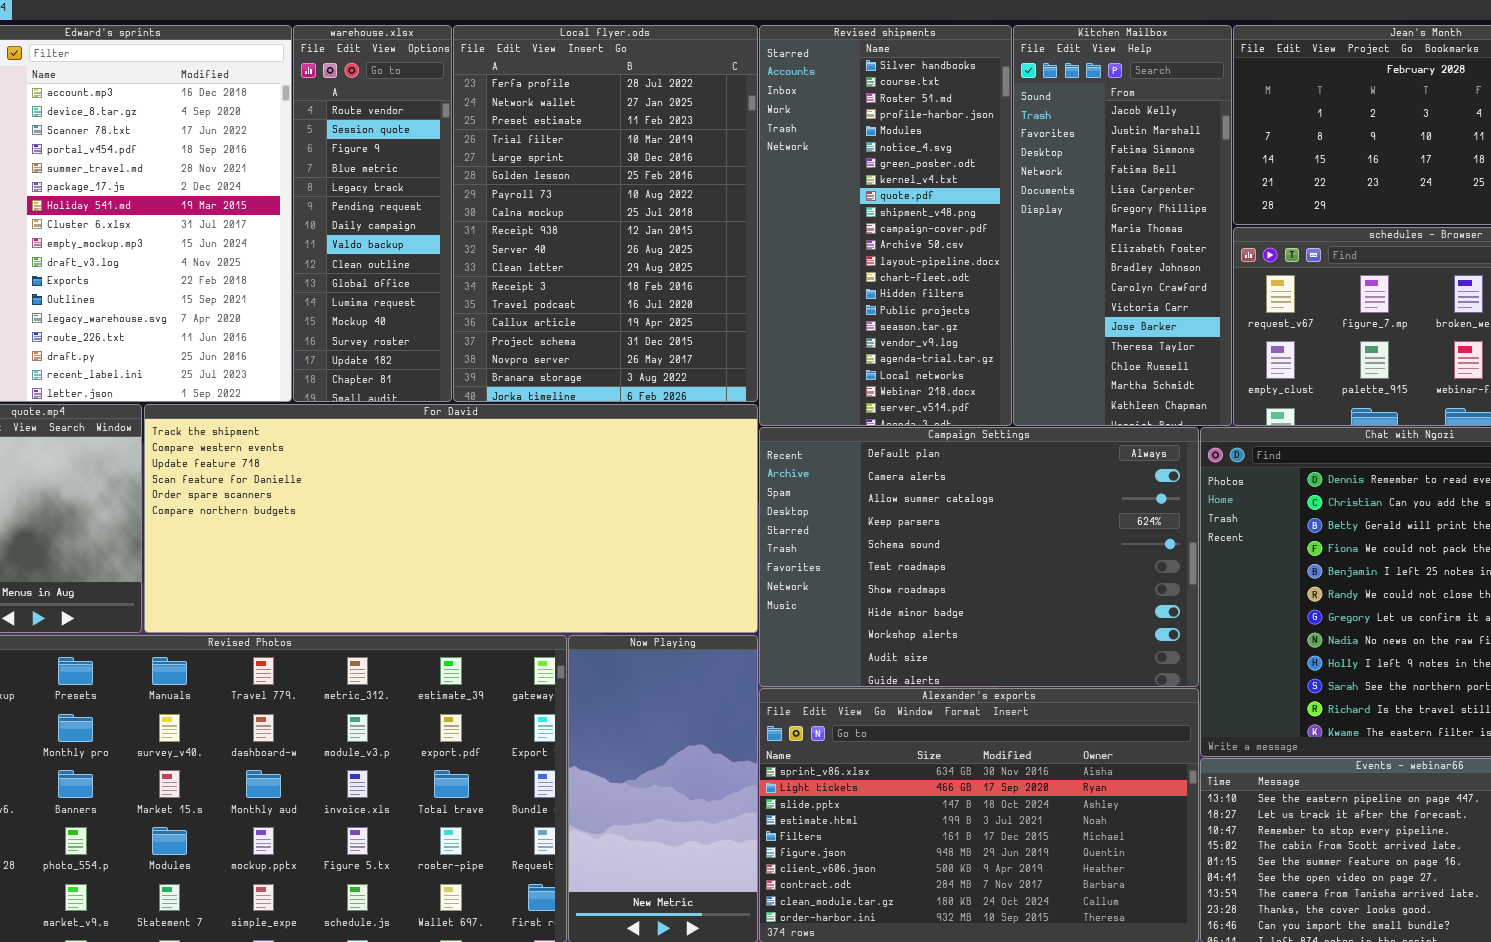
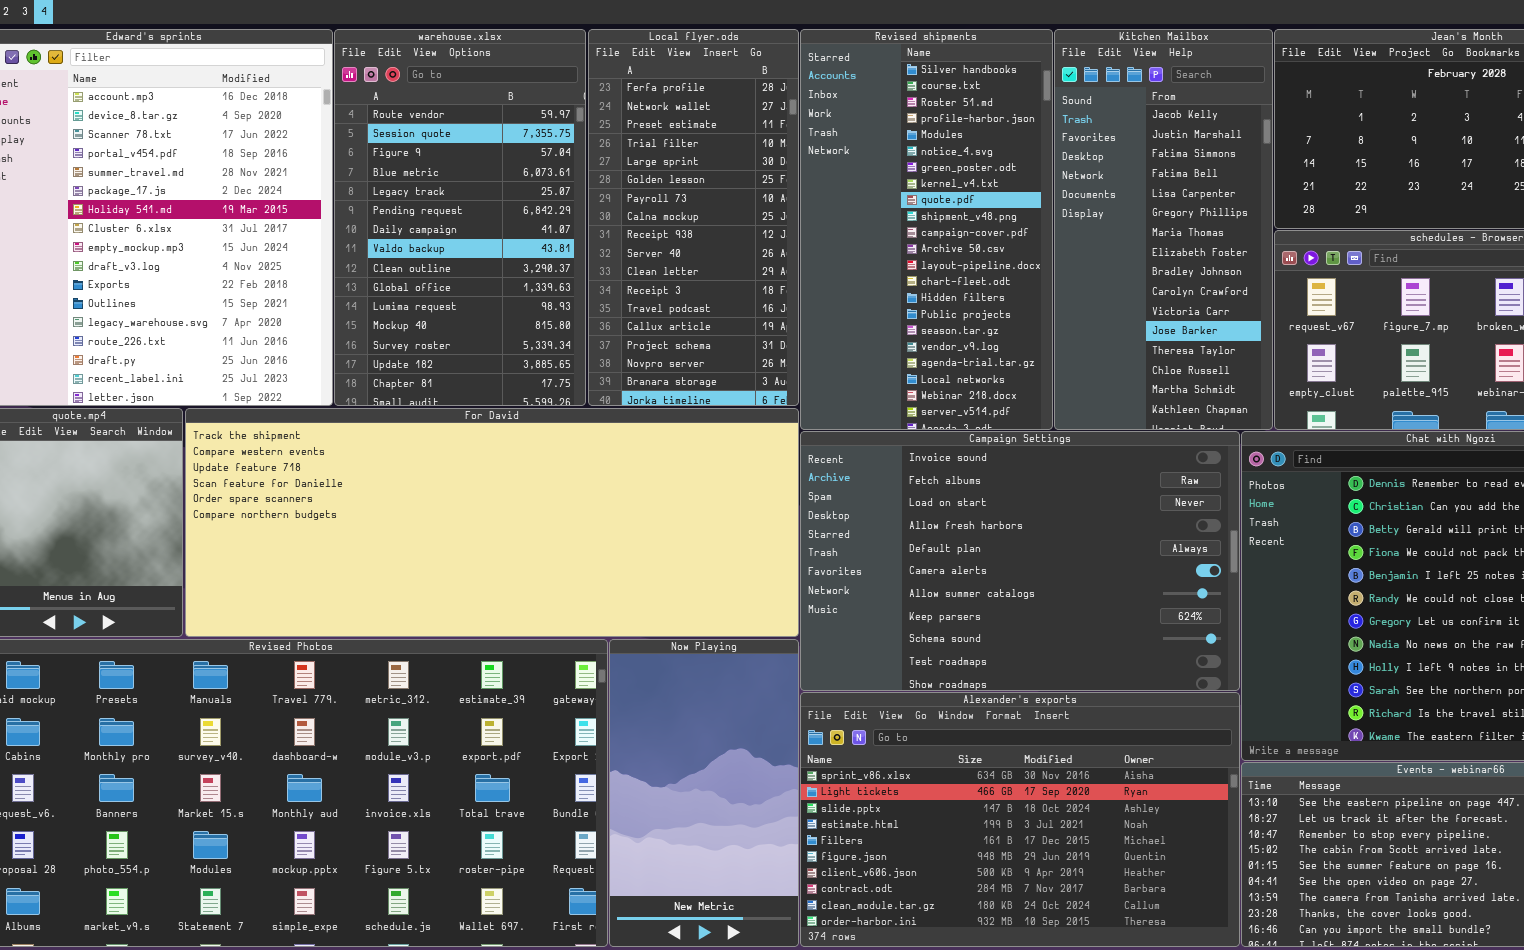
warehouse.xlsx: [293,25,452,402] -> [334,29,586,406], resized
Local flyer.ods: [453,25,758,402] -> [588,29,799,406], resized
Campaign Settings: [759,427,1199,687] -> [800,431,1240,691], scrolled up 4 rows

